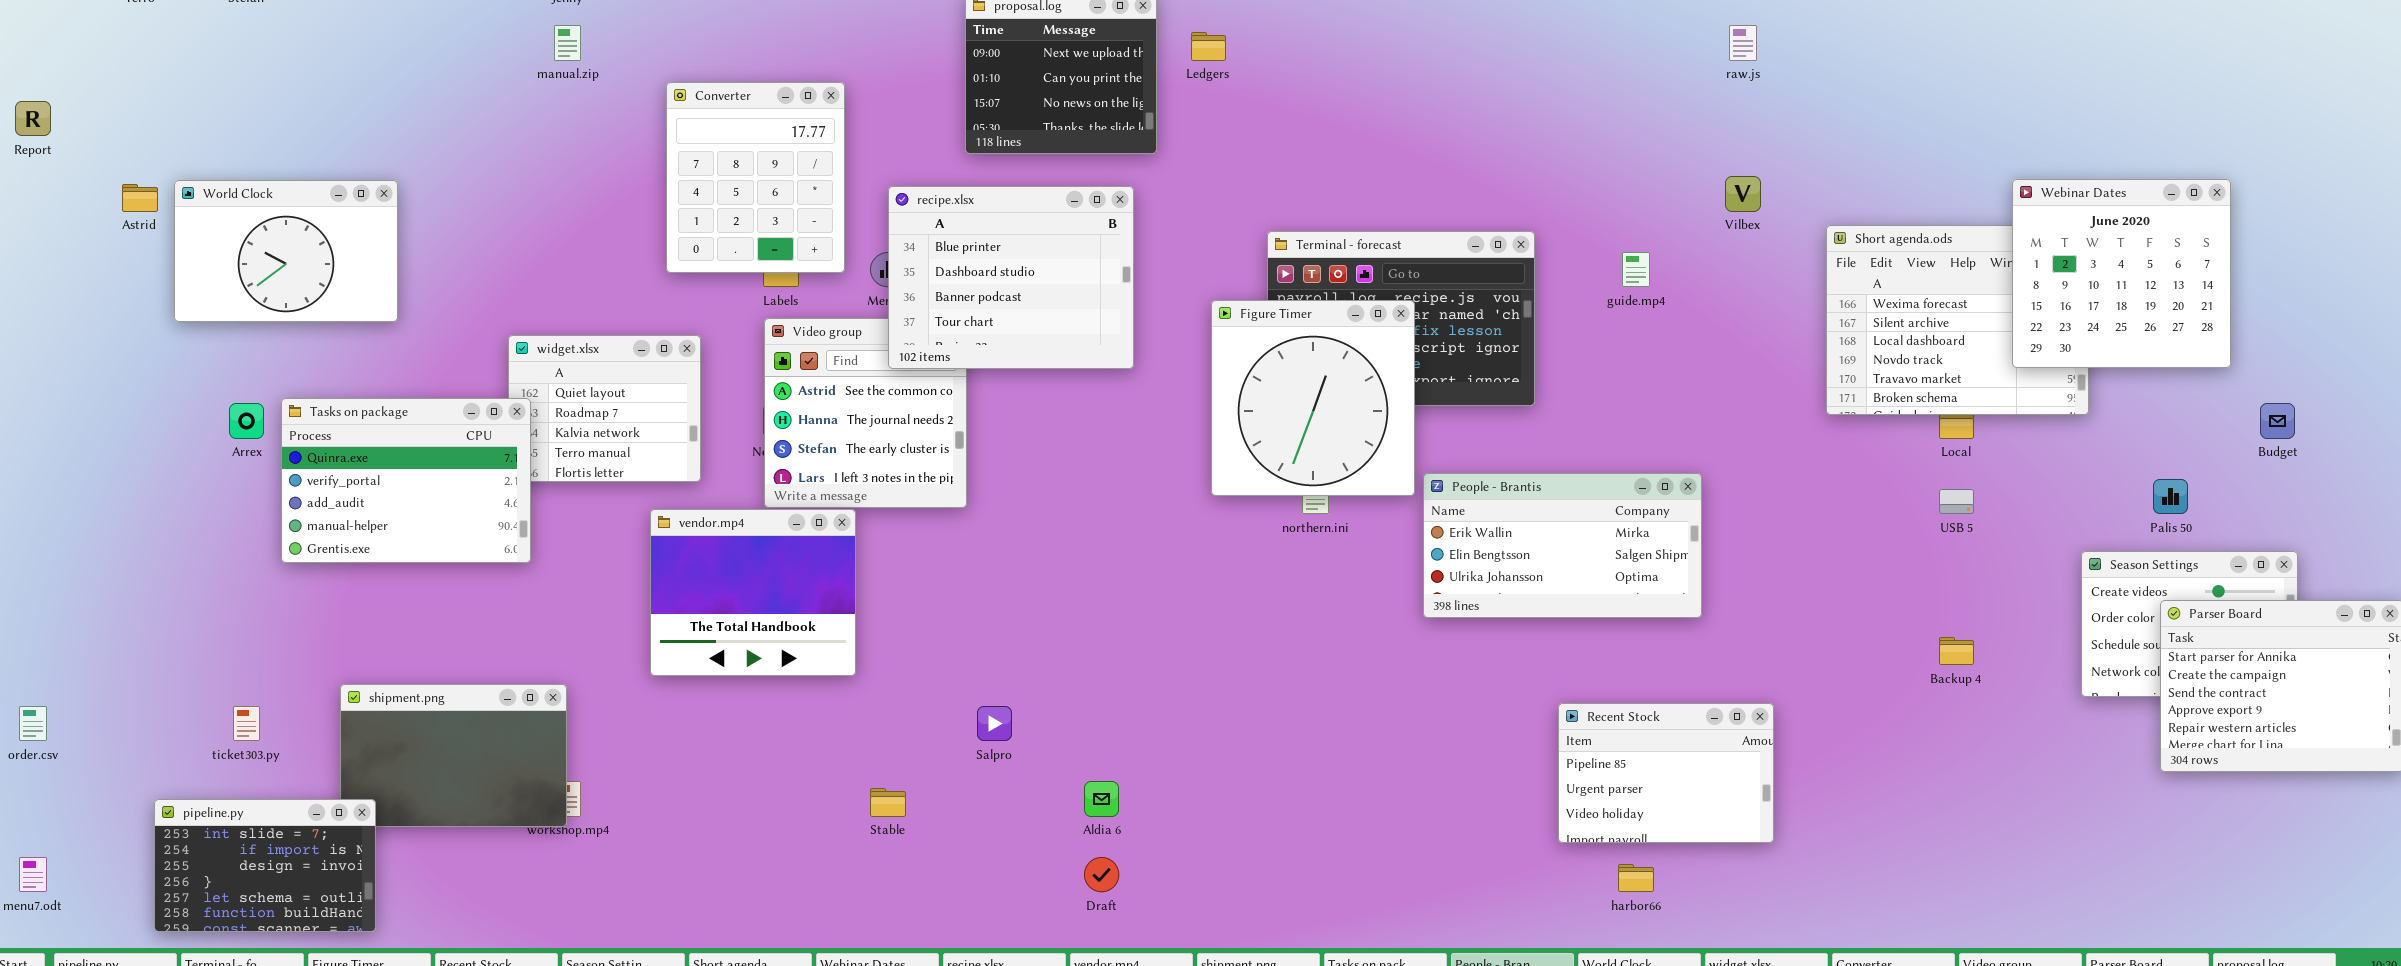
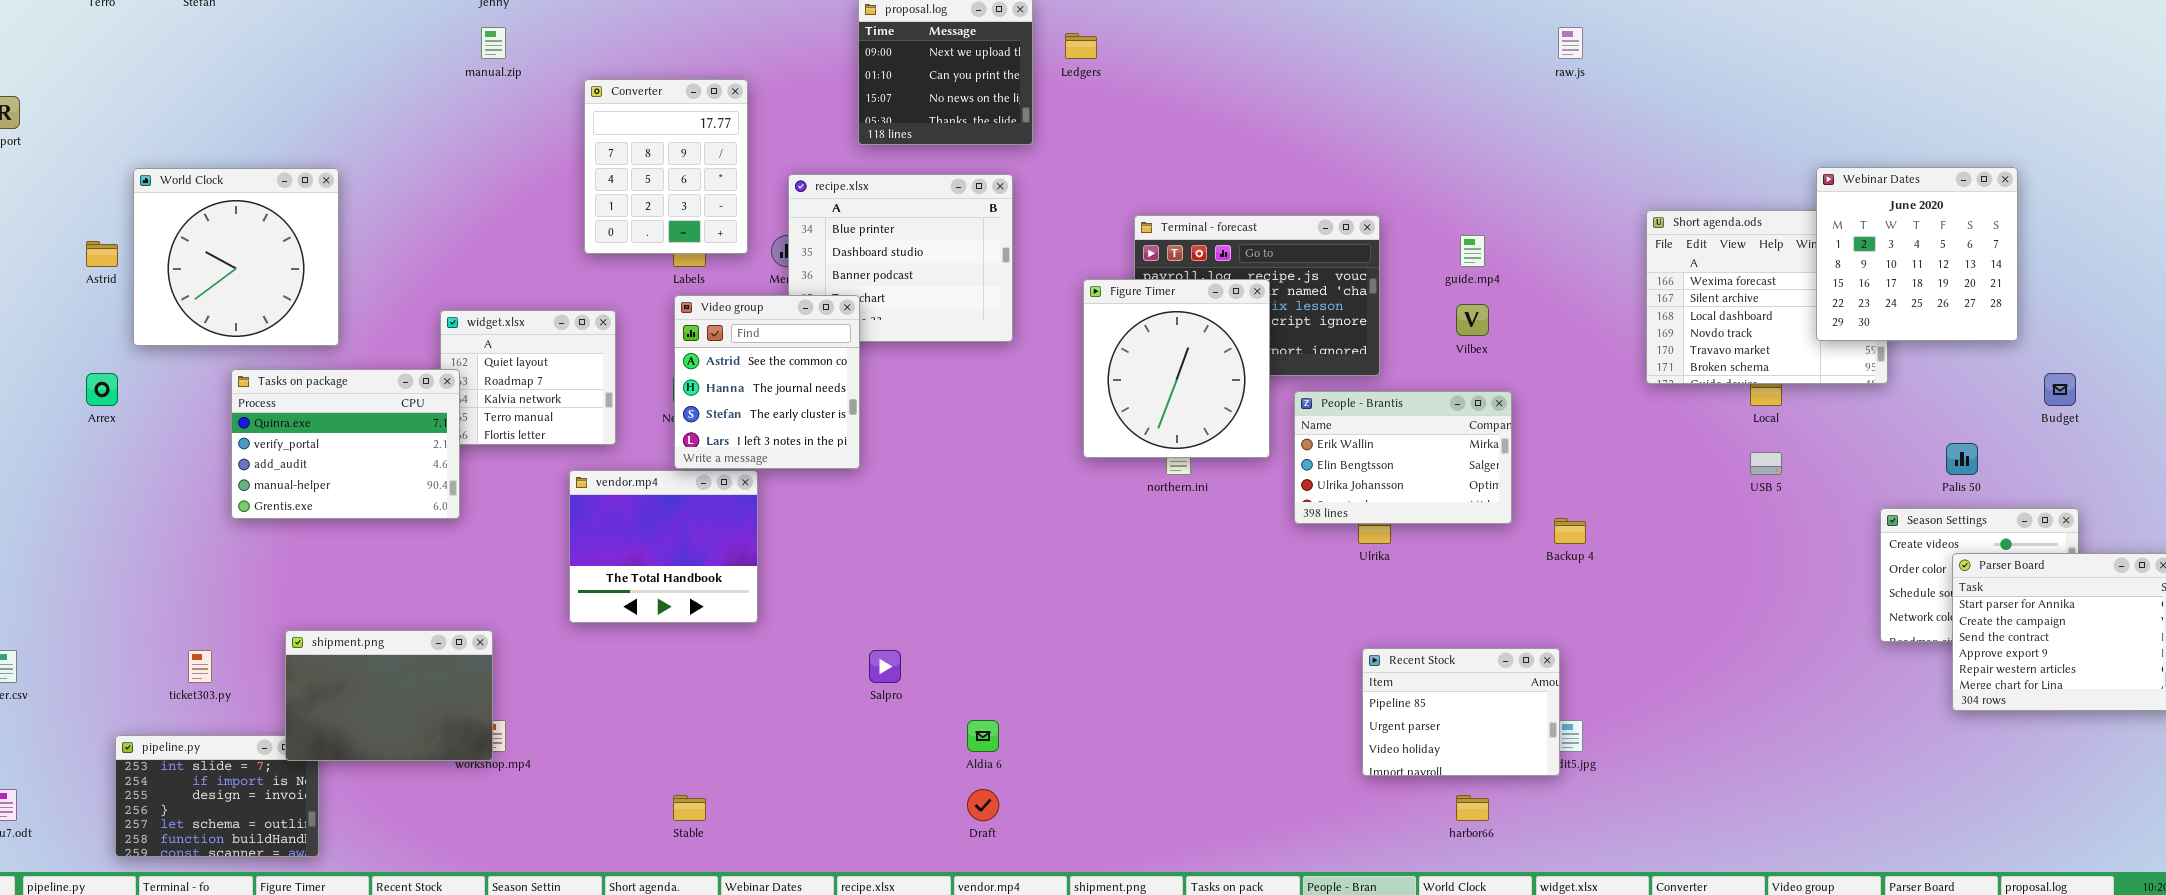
Vilbex: [1725,176,1761,212] -> [1456,304,1489,336], moved
World Clock: [174,180,398,322] -> [133,168,339,346], resized
Astrid: [122,184,158,212] -> [86,241,118,267], moved
Video group: [764,318,967,508] -> [674,295,860,469], raised
Arrex: [229,403,264,439] -> [86,373,118,406], moved
People - Brantis: [1423,473,1702,618] -> [1294,391,1512,524], moved, resized
Backup 4: [1939,637,1974,665] -> [1554,518,1586,544], moved
shipment.png: [340,684,567,827] -> [285,630,493,761], raised
Recent Stock: [1558,703,1774,843] -> [1362,648,1560,776], moved
Stable: [870,788,906,817] -> [673,795,706,821], moved

